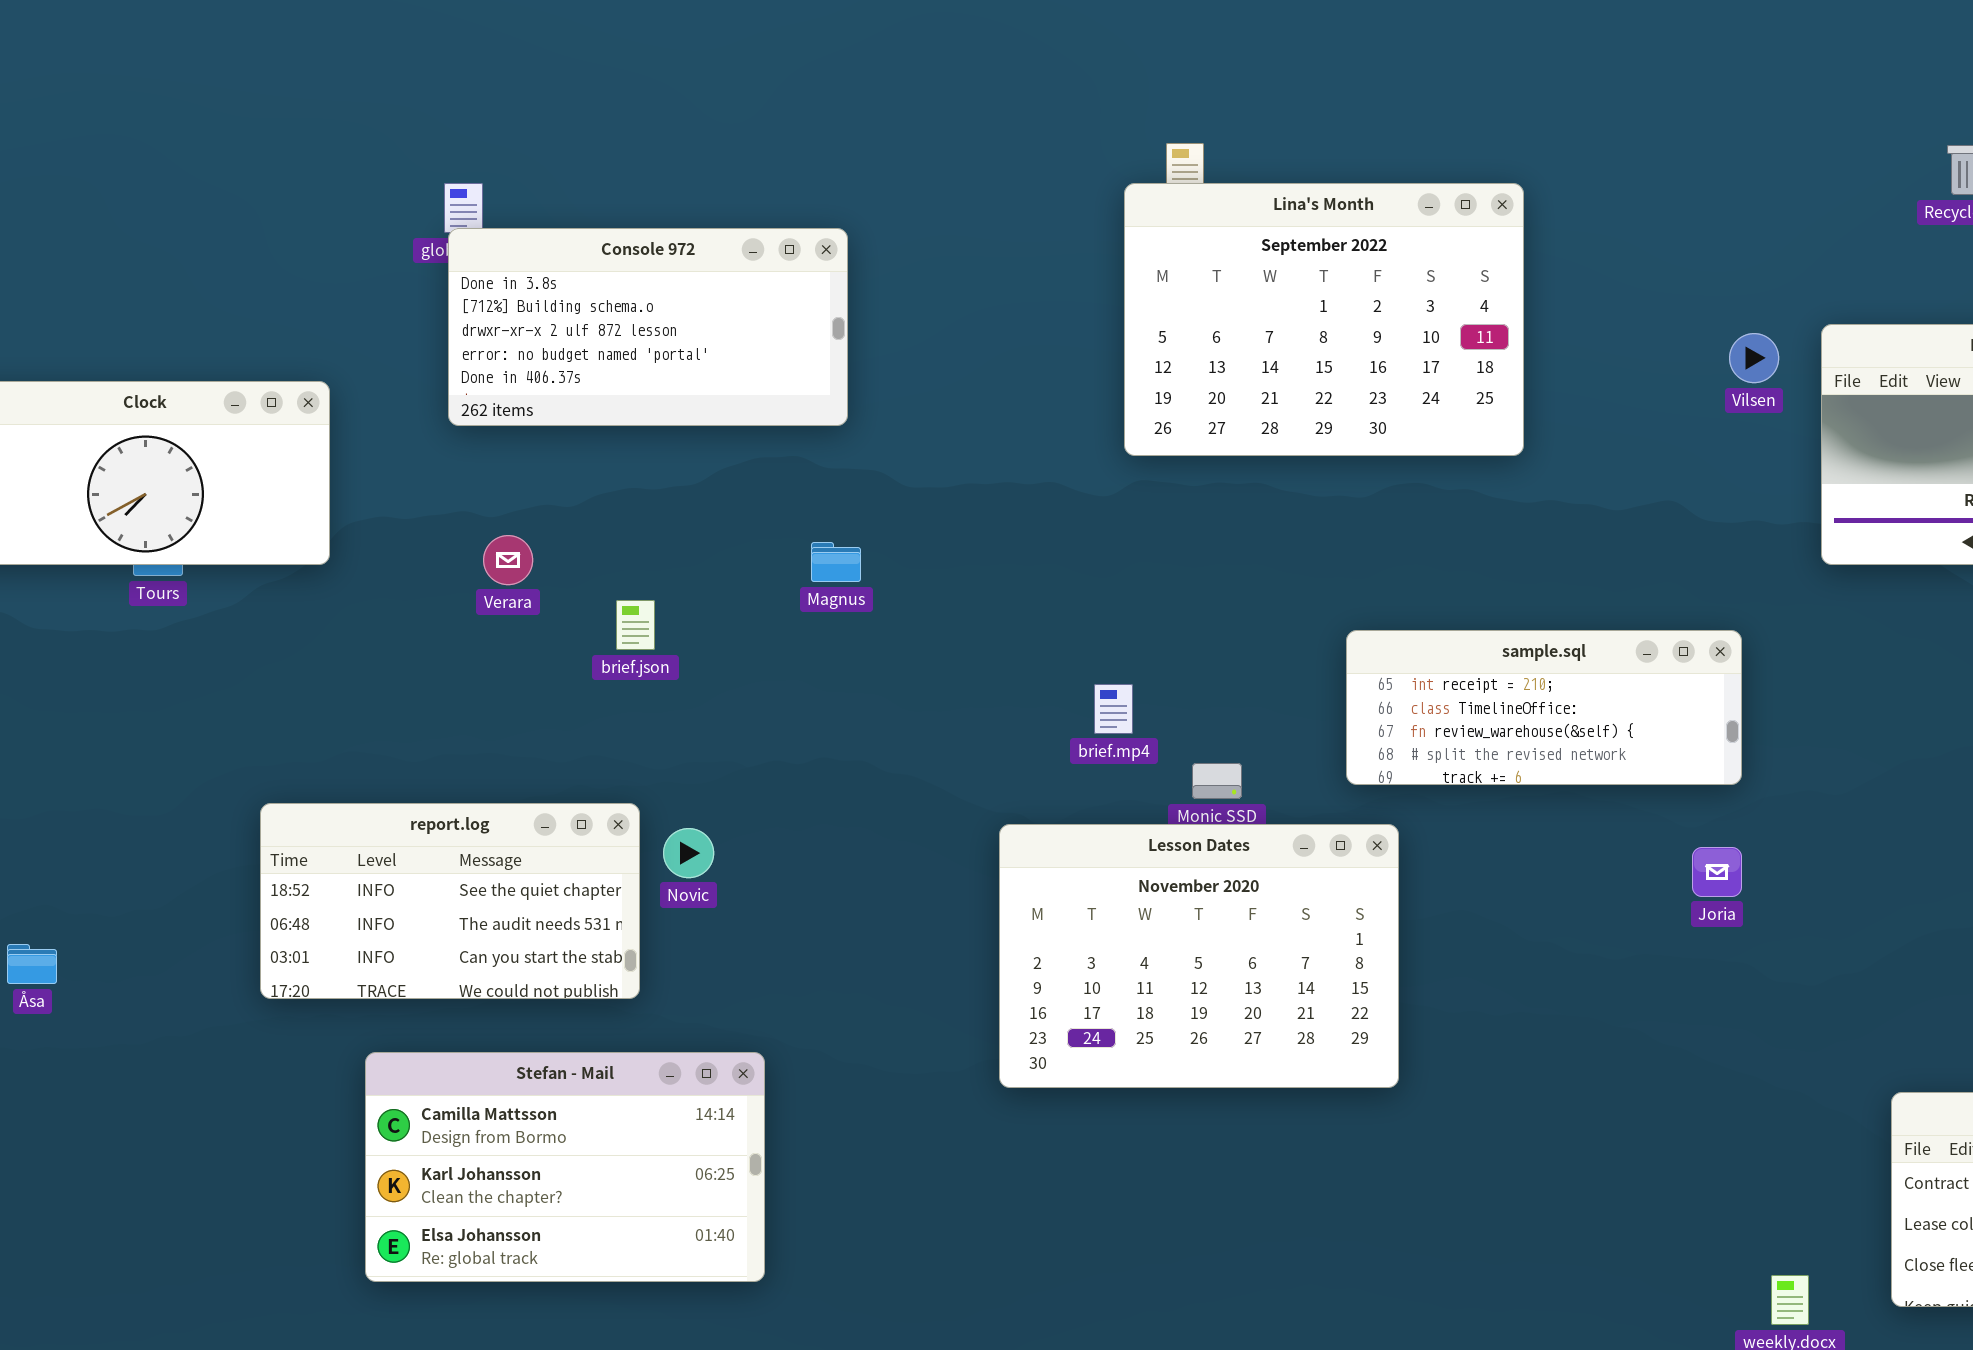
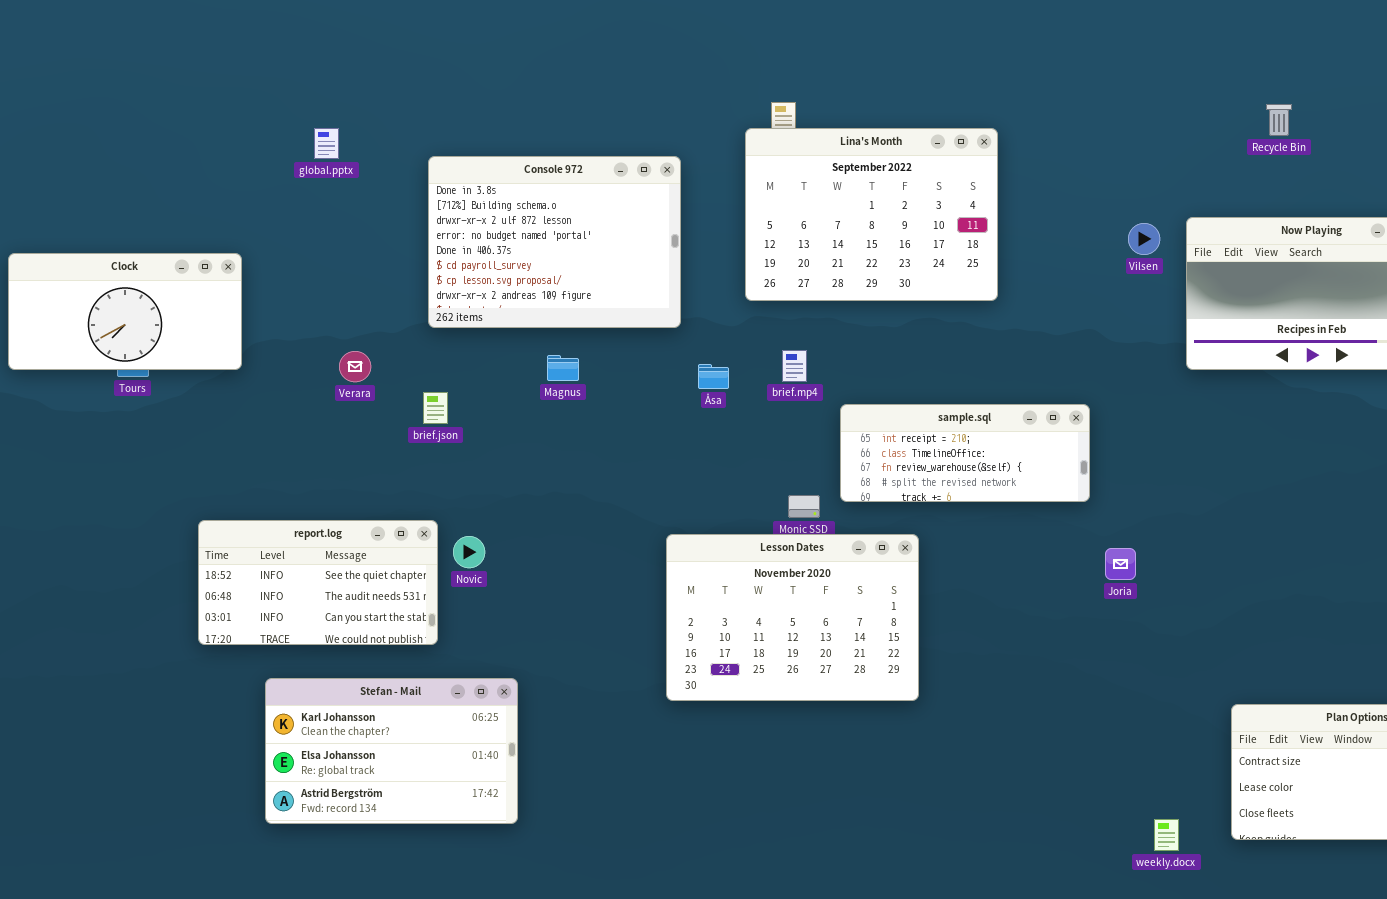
Console 972: [448,228,848,426] -> [428,156,681,328], moved, resized
sample.sql: [1346,630,1742,785] -> [840,404,1090,502], moved
brief.mp4: [1094,684,1133,734] -> [782,350,807,382], moved
Åsa: [7,944,57,984] -> [698,364,729,389], moved
Stefan - Mail: [365,1052,765,1282] -> [265,678,518,824], scrolled down 1 row

